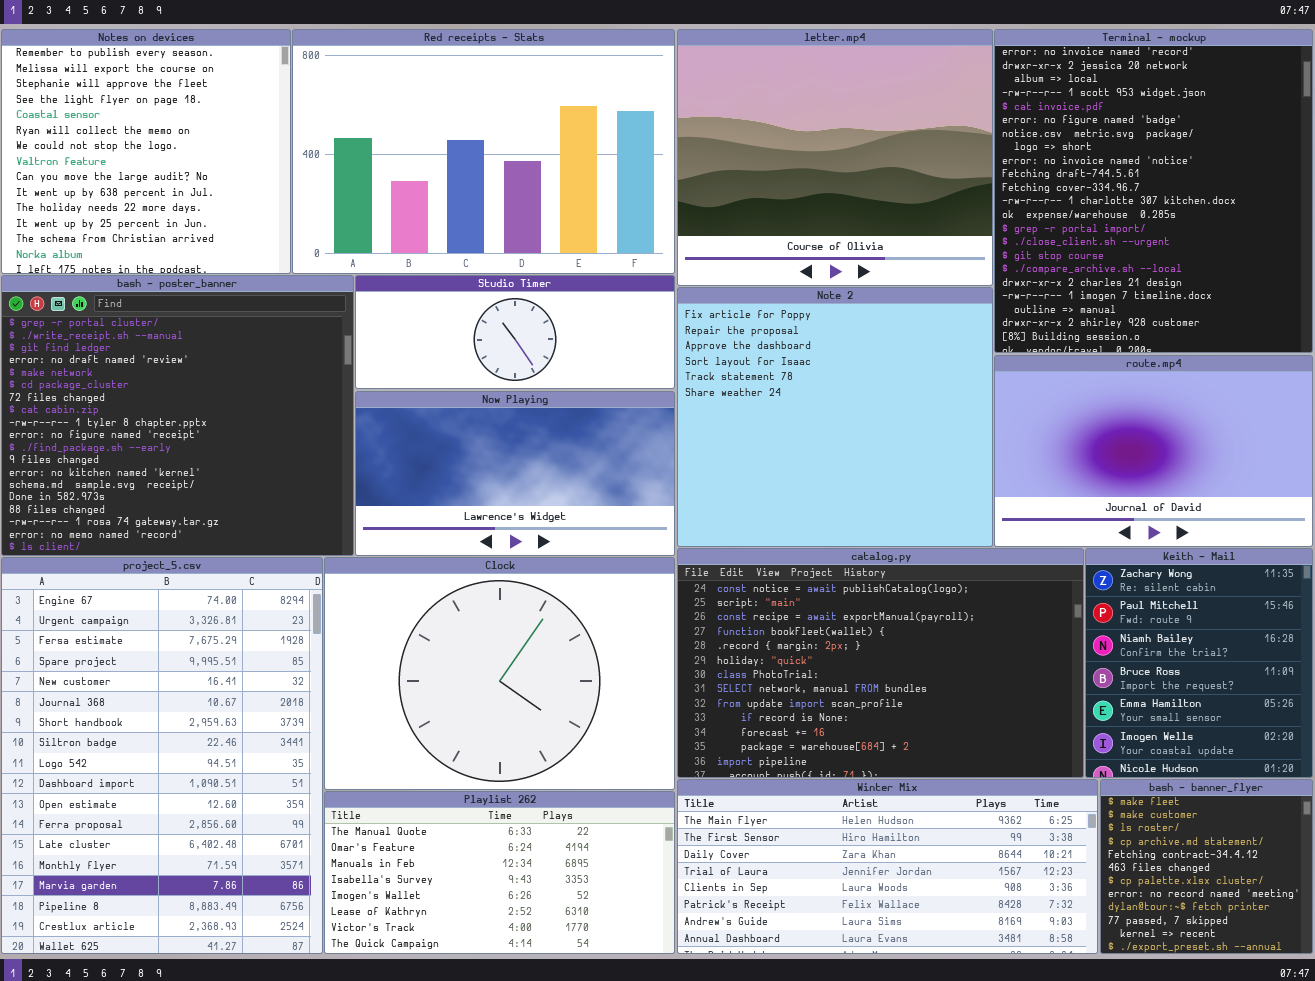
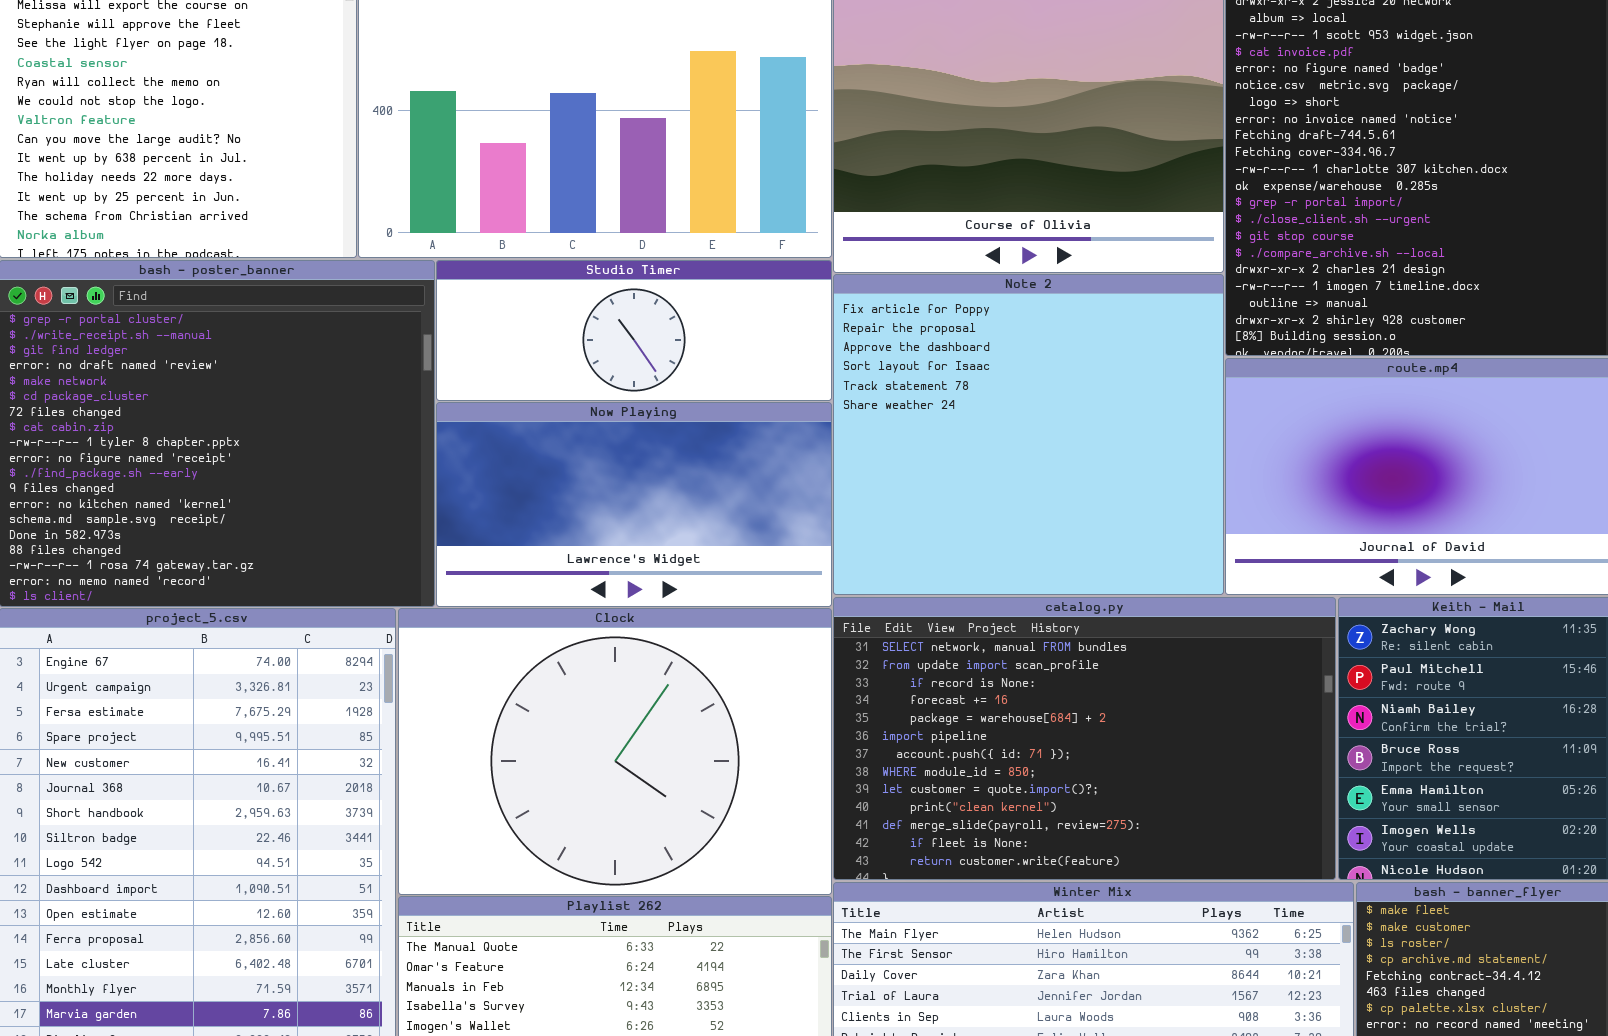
catalog.py: [677,548,1084,778] -> [833,597,1336,880], scrolled down 7 rows

